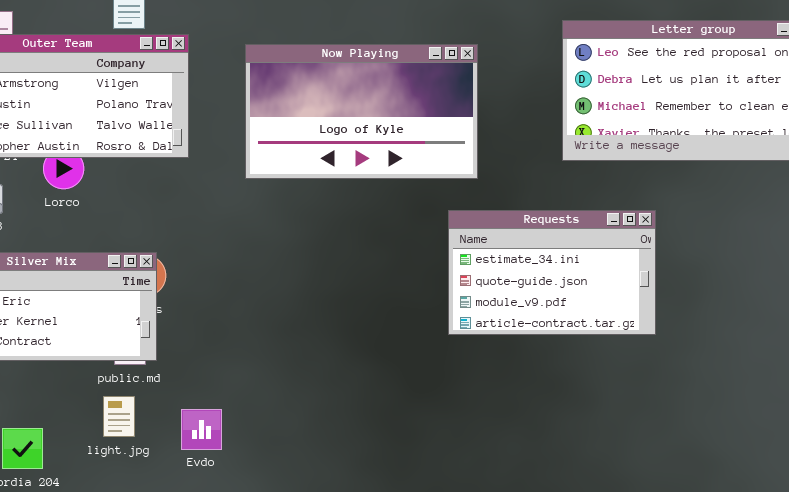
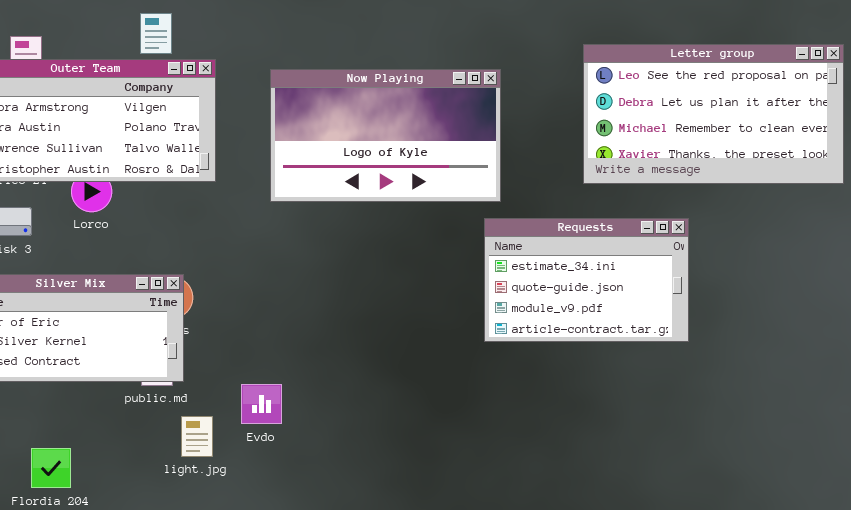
Requests: [448,210,656,335] -> [484,218,689,342], moved
light.jpg: [103,396,135,437] -> [181,416,213,457], moved
Evdo: [181,409,222,450] -> [241,384,282,424], moved

